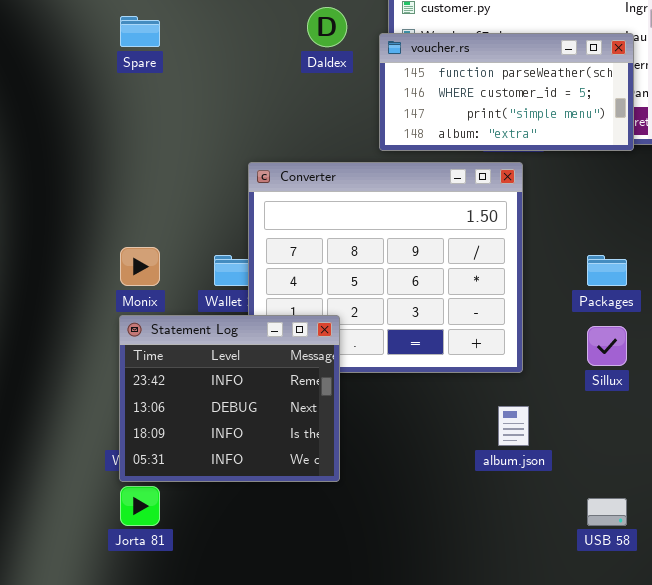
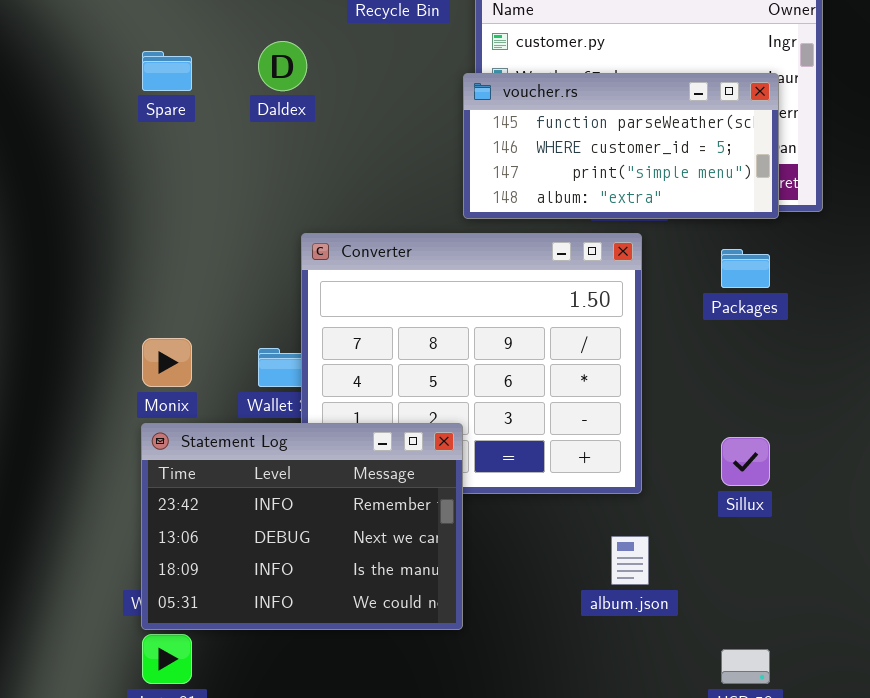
Daldex: [307,7,347,47] -> [258,41,307,91], moved
Packages: [587,255,627,286] -> [721,249,770,288], moved
Statement Log: [119,315,340,482] -> [141,423,463,630], resized

